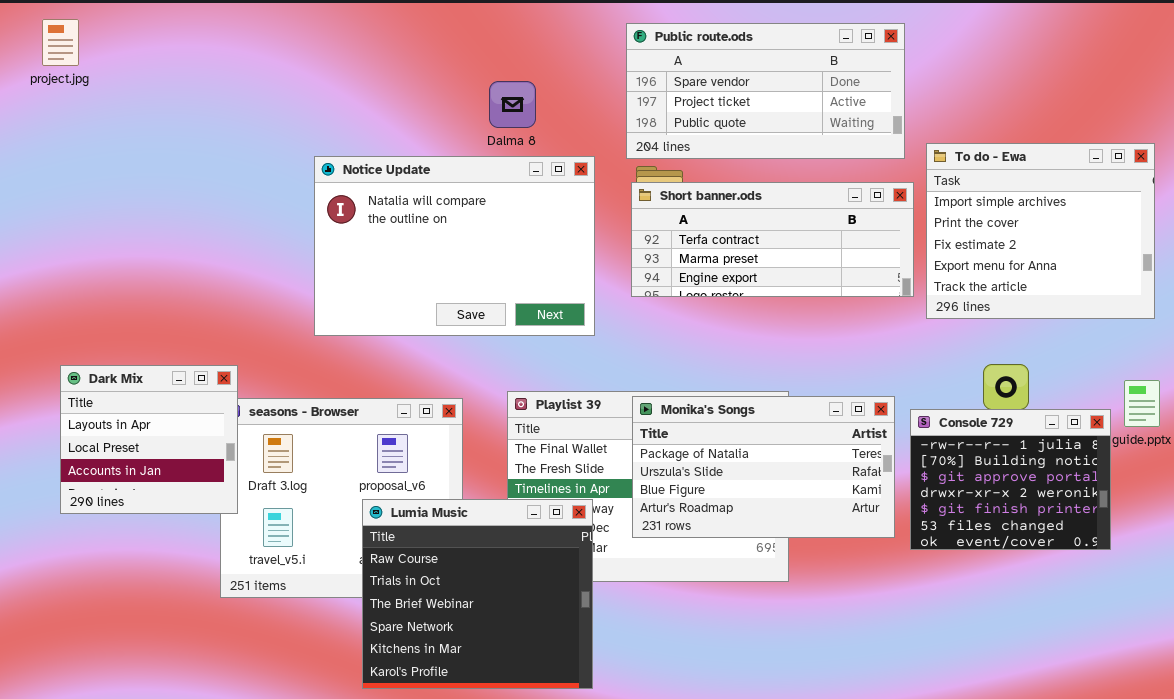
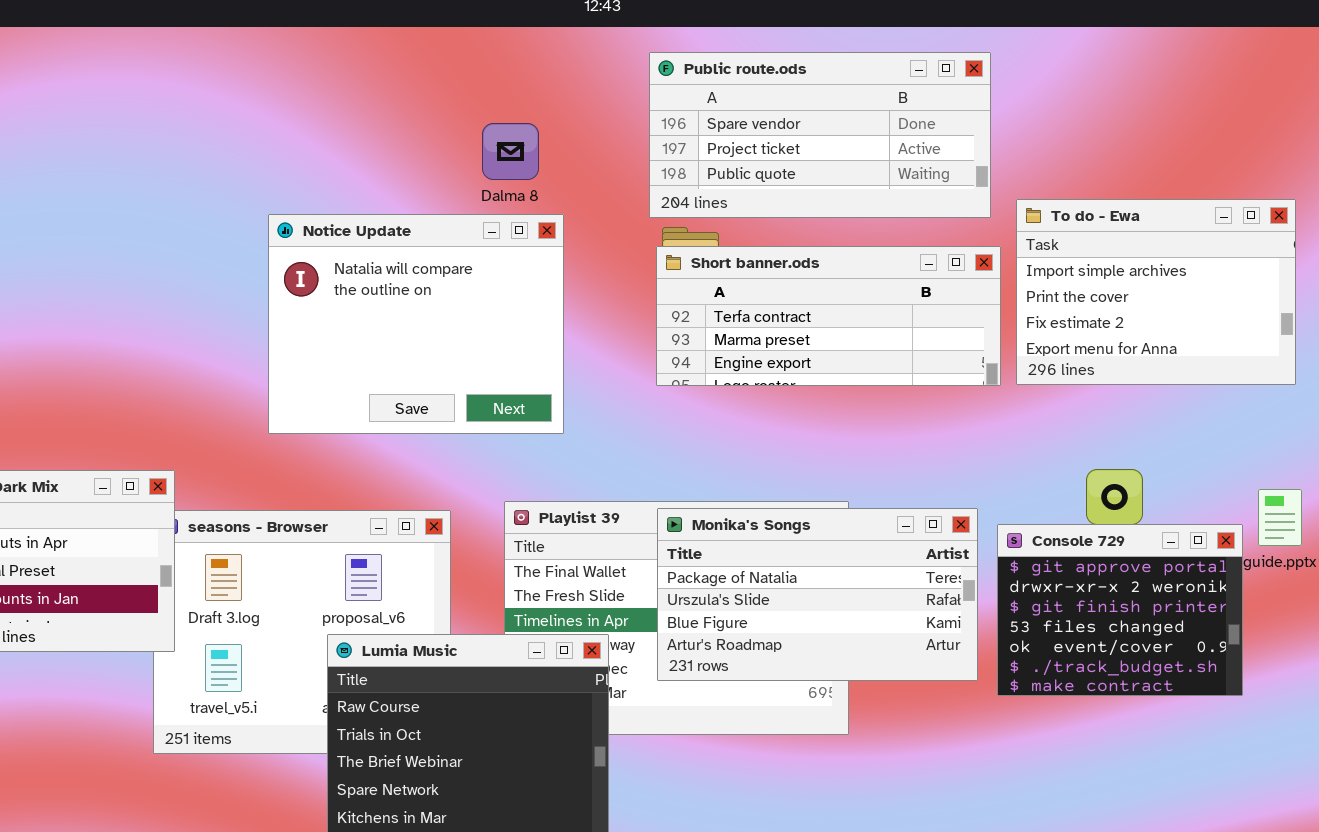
To do - Ewa: [926,143,1155,319] -> [1016,199,1296,385], resized
Notice Update: [314,156,595,336] -> [268,214,564,434], resized
Console 729: [910,409,1111,550] -> [997,524,1243,696], scrolled down 2 rows

